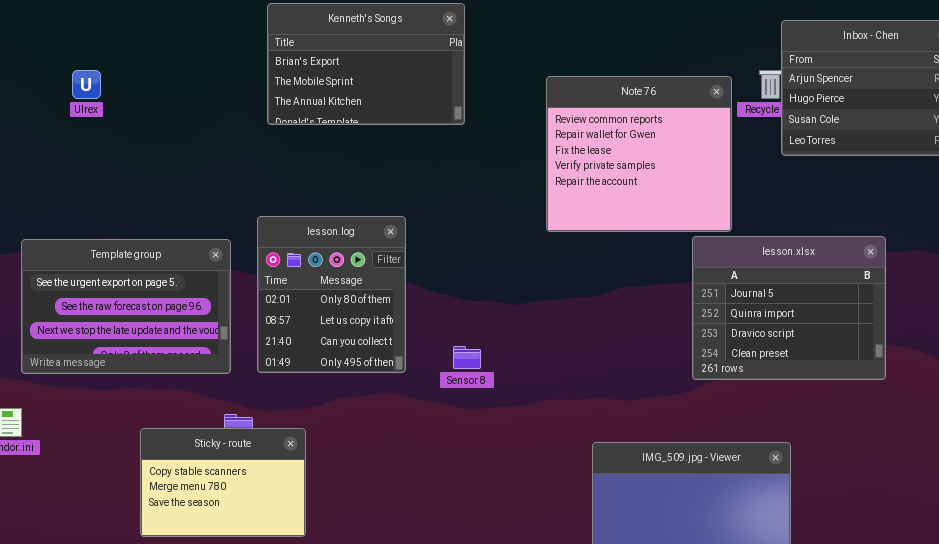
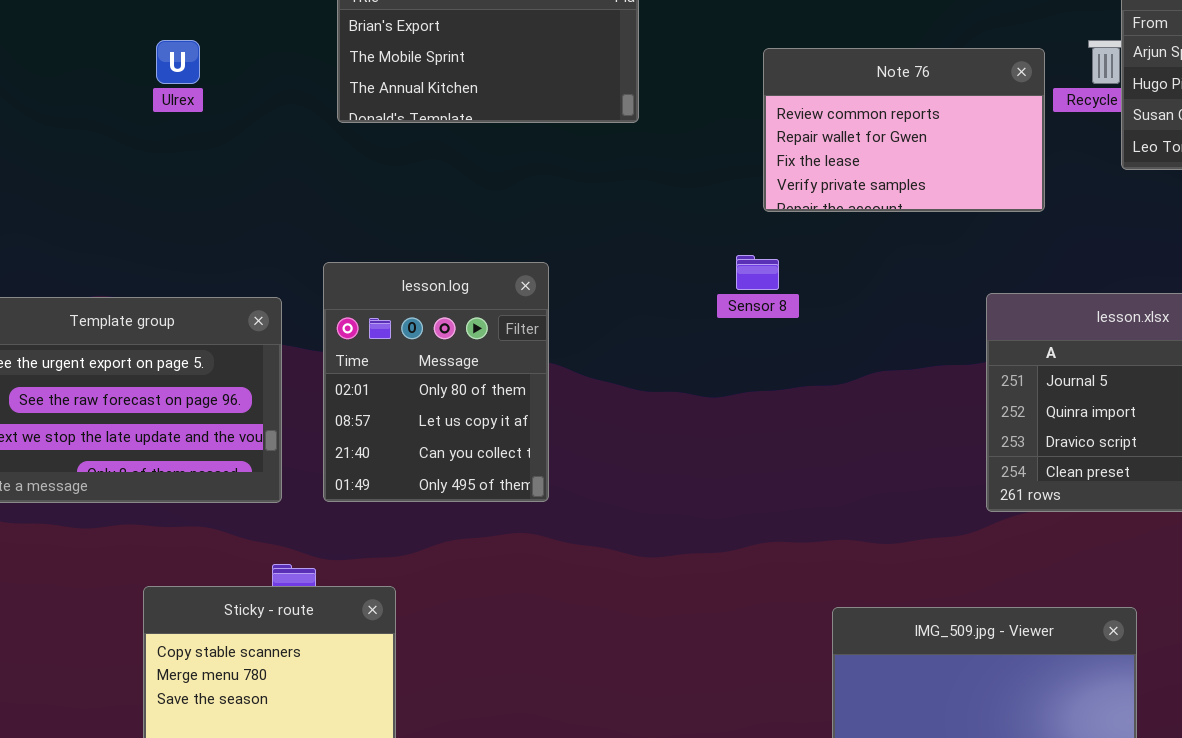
Ulrex: [72,70,101,99] -> [156,40,200,84], moved
Note 76: [546,76,732,232] -> [763,48,1045,212], resized
Sensor 8: [453,346,481,369] -> [736,255,779,290], moved

